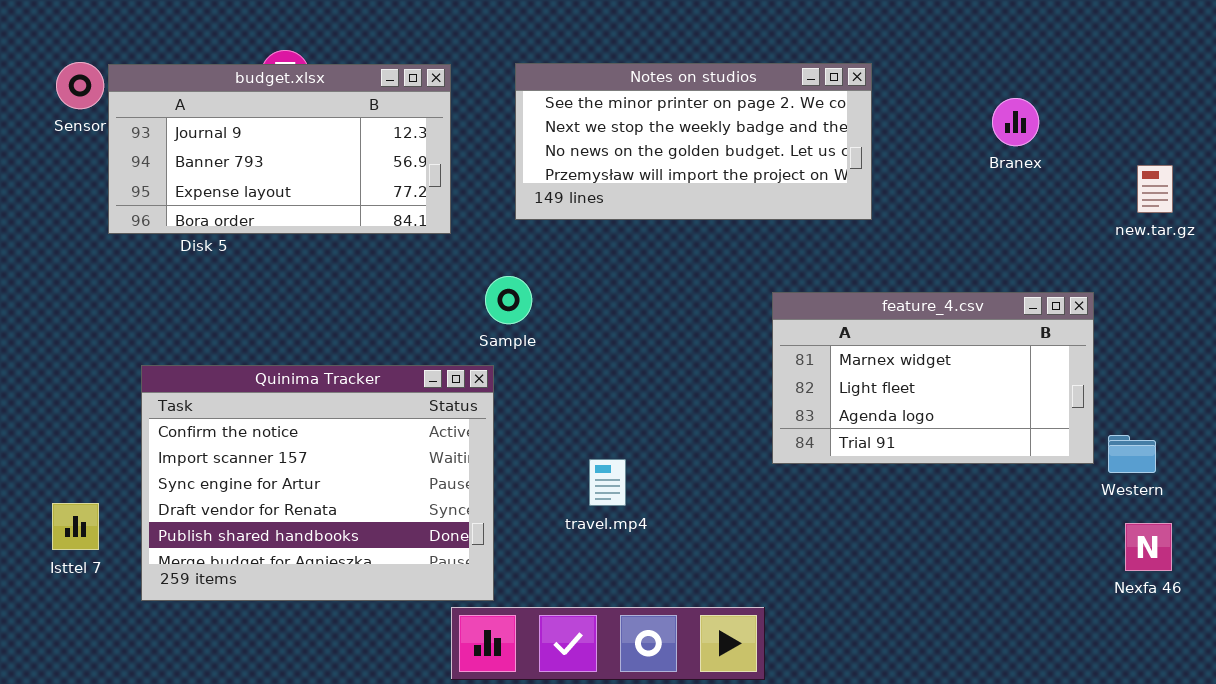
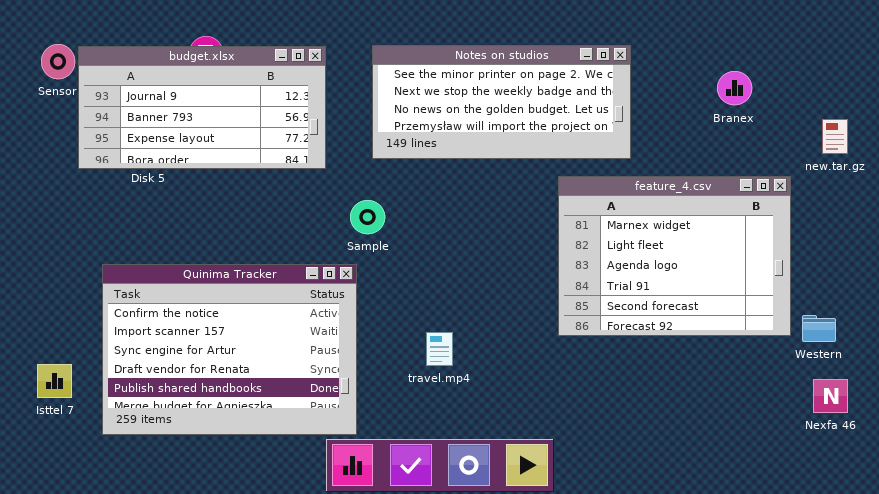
feature_4.csv: [772,292,1094,464] -> [558,176,791,336], resized

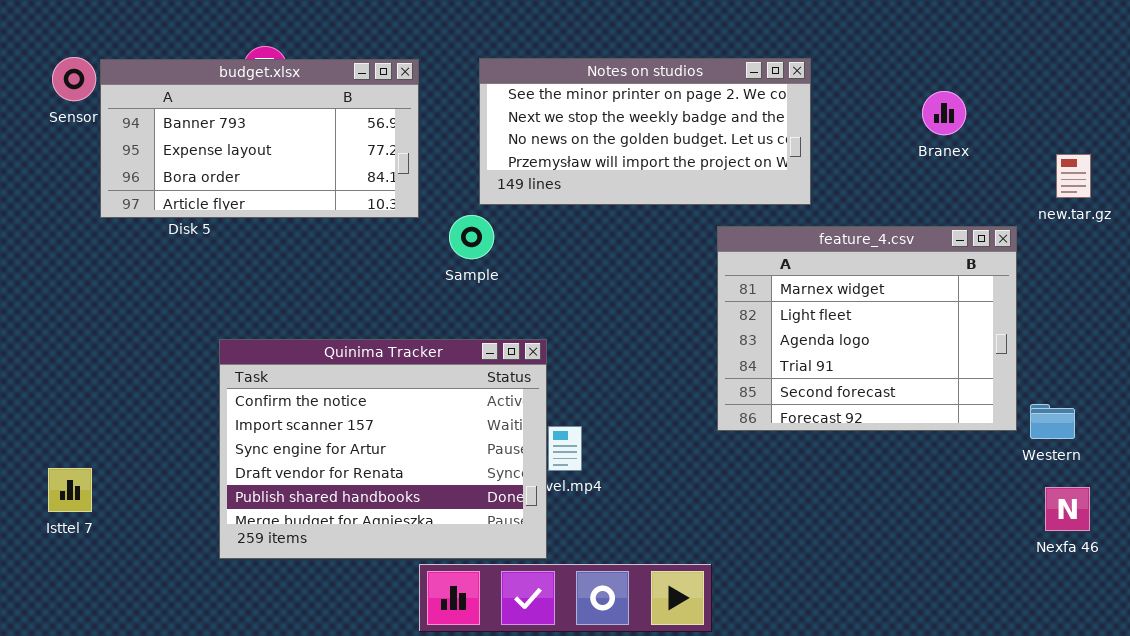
budget.xlsx: [78,46,326,169] -> [100,59,419,218], scrolled down 1 row
Sample: [350,200,385,234] -> [449,215,494,259], moved
Quinima Tracker: [102,264,357,435] -> [219,339,547,559], moved

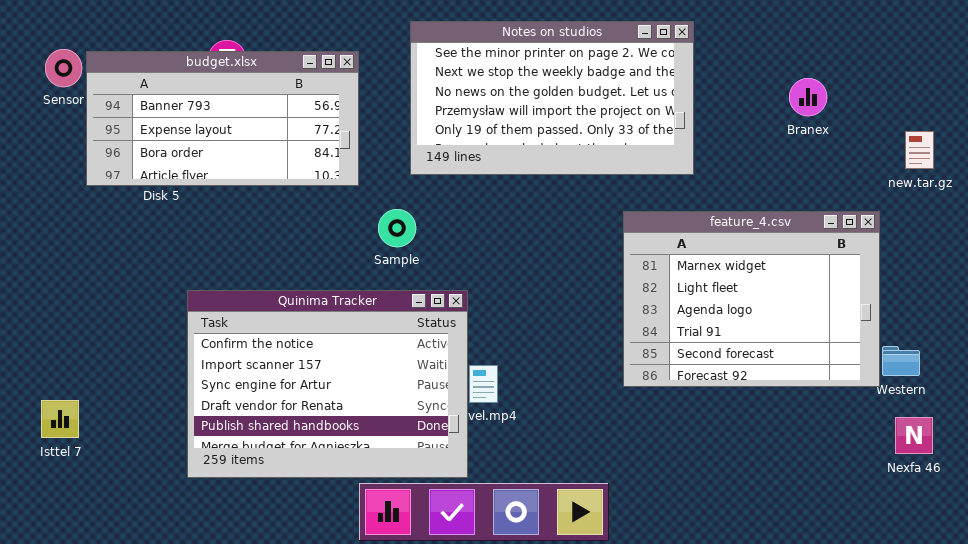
Notes on studios: [479,58,811,205] -> [410,21,694,175], resized
Sample: [449,215,494,259] -> [378,209,416,247], moved
feature_4.csv: [717,226,1017,431] -> [623,211,880,387], moved

